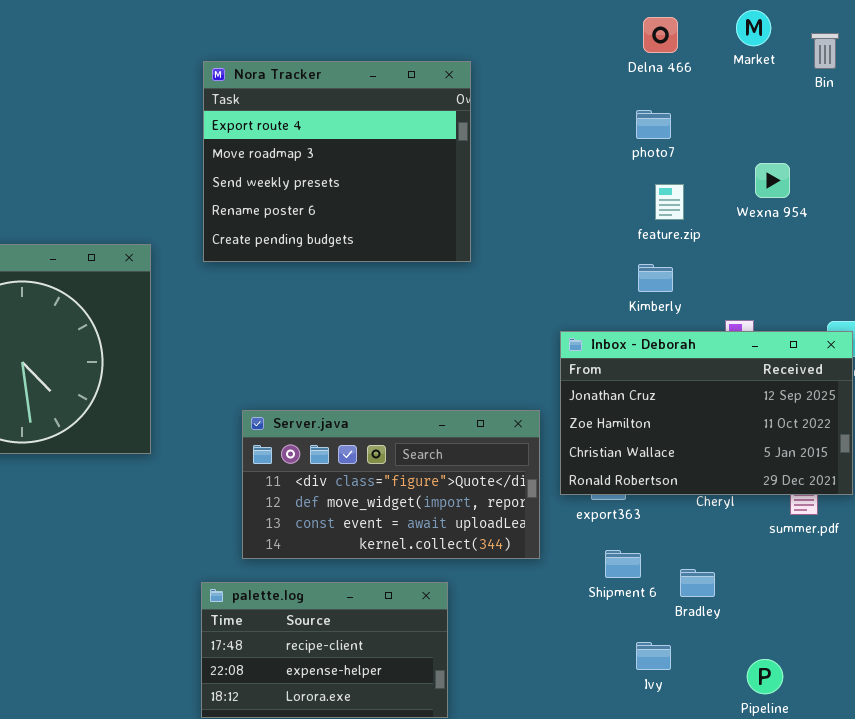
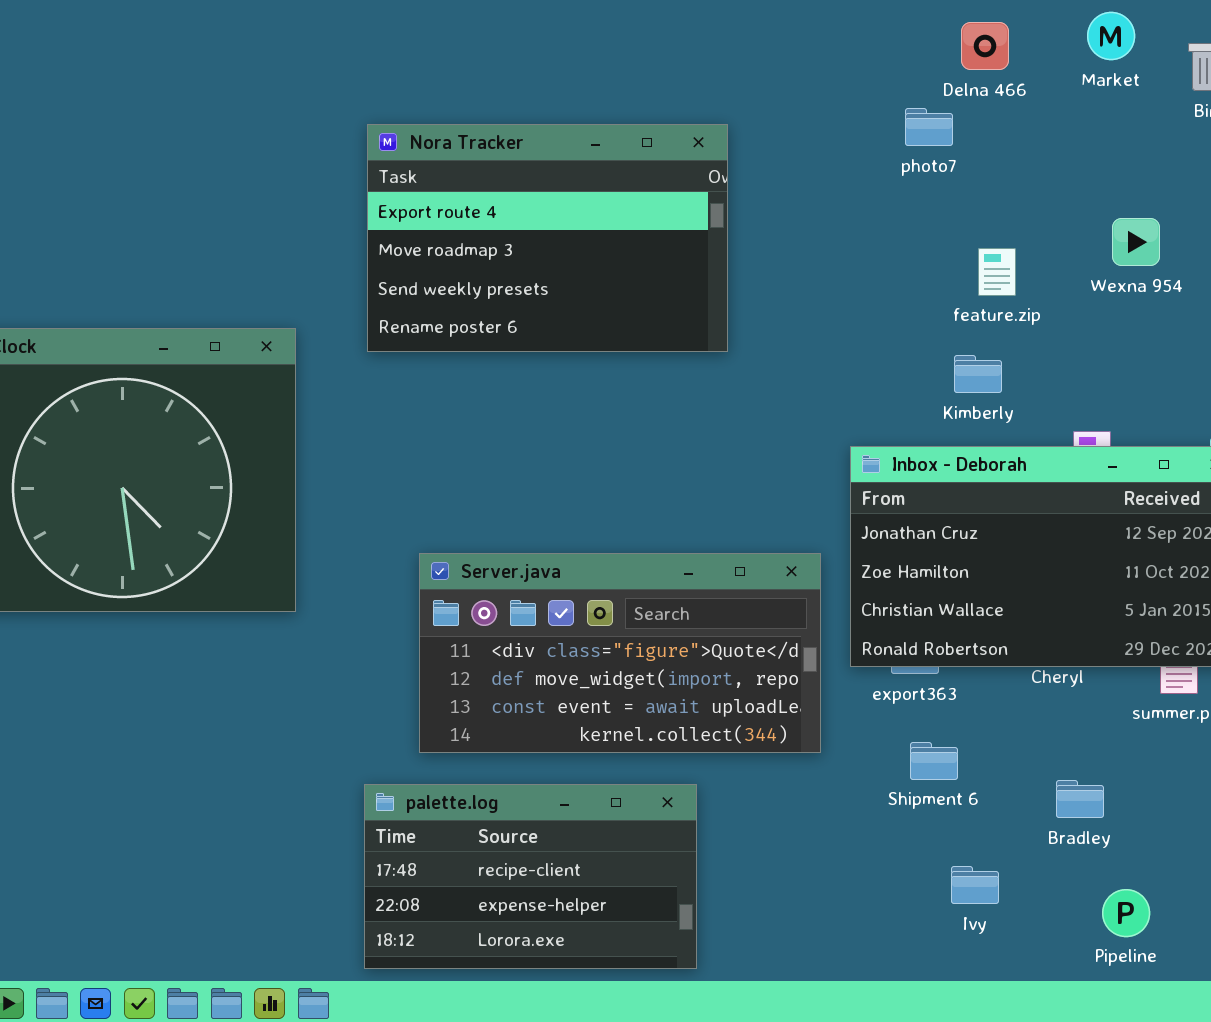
Nora Tracker: [203,61,471,262] -> [367,124,728,352], resized
photo7: [636,110,671,139] -> [905,108,953,146], moved
Bradley: [680,569,715,597] -> [1056,780,1104,818], moved

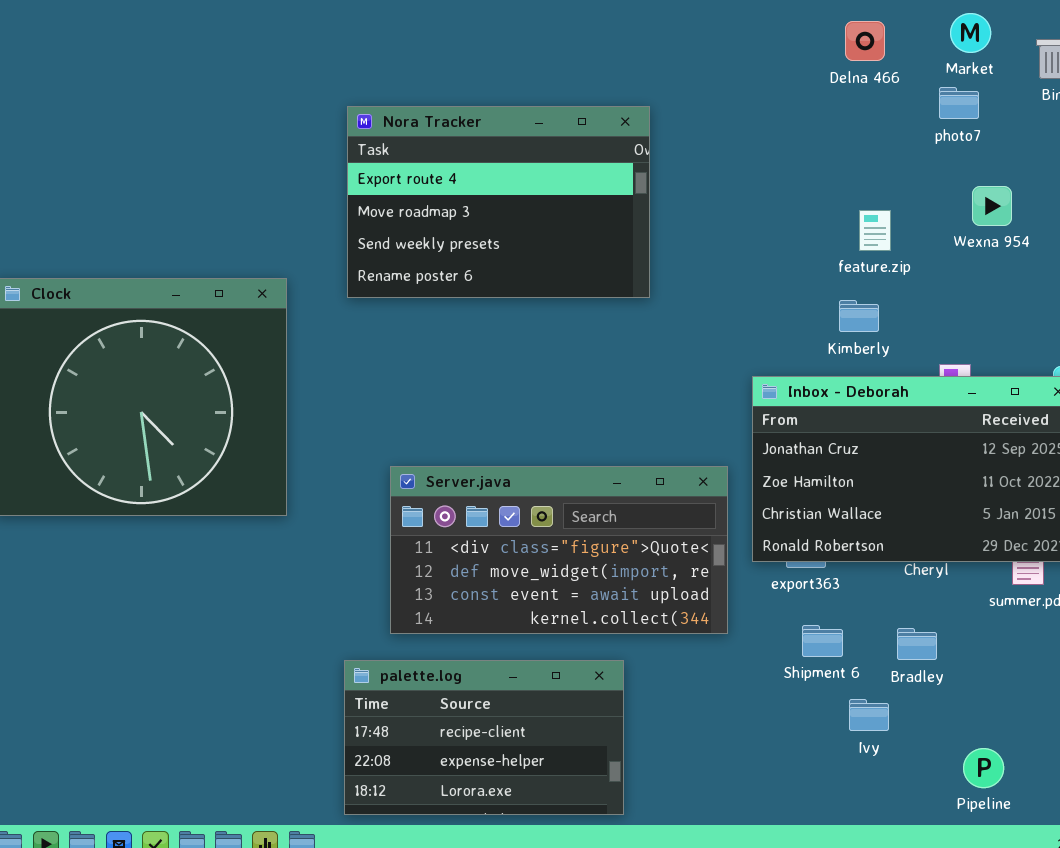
photo7: [905,108,953,146] -> [939,87,979,119], moved
Bradley: [1056,780,1104,818] -> [897,628,937,660], moved
Ivy: [951,866,999,904] -> [849,699,889,731], moved

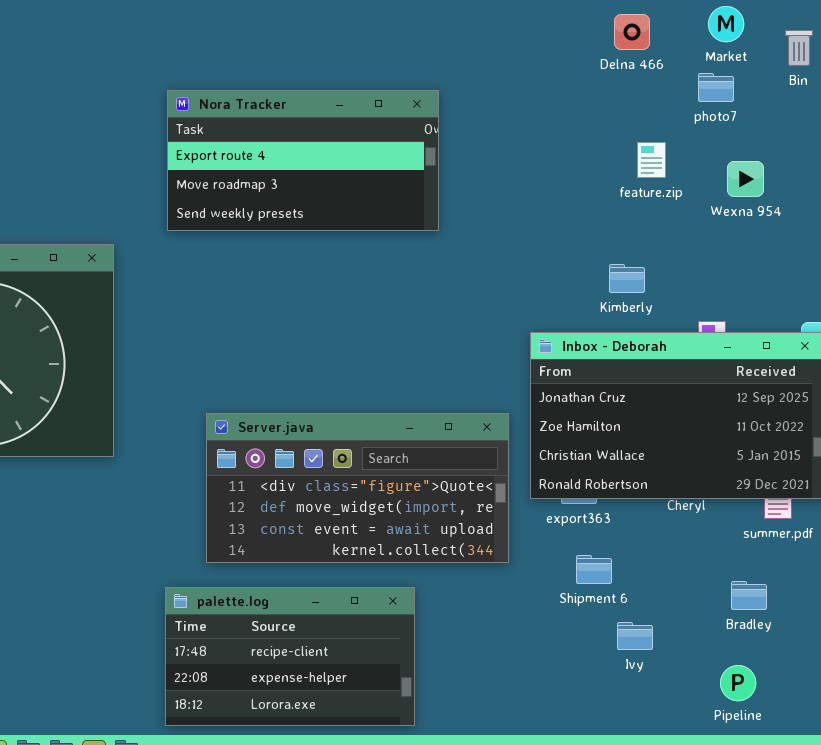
Nora Tracker: [347,106,650,298] -> [167,90,439,231], resized
feature.zip: [859,210,891,251] -> [637,142,666,178], moved
Bradley: [897,628,937,660] -> [731,581,767,610], moved

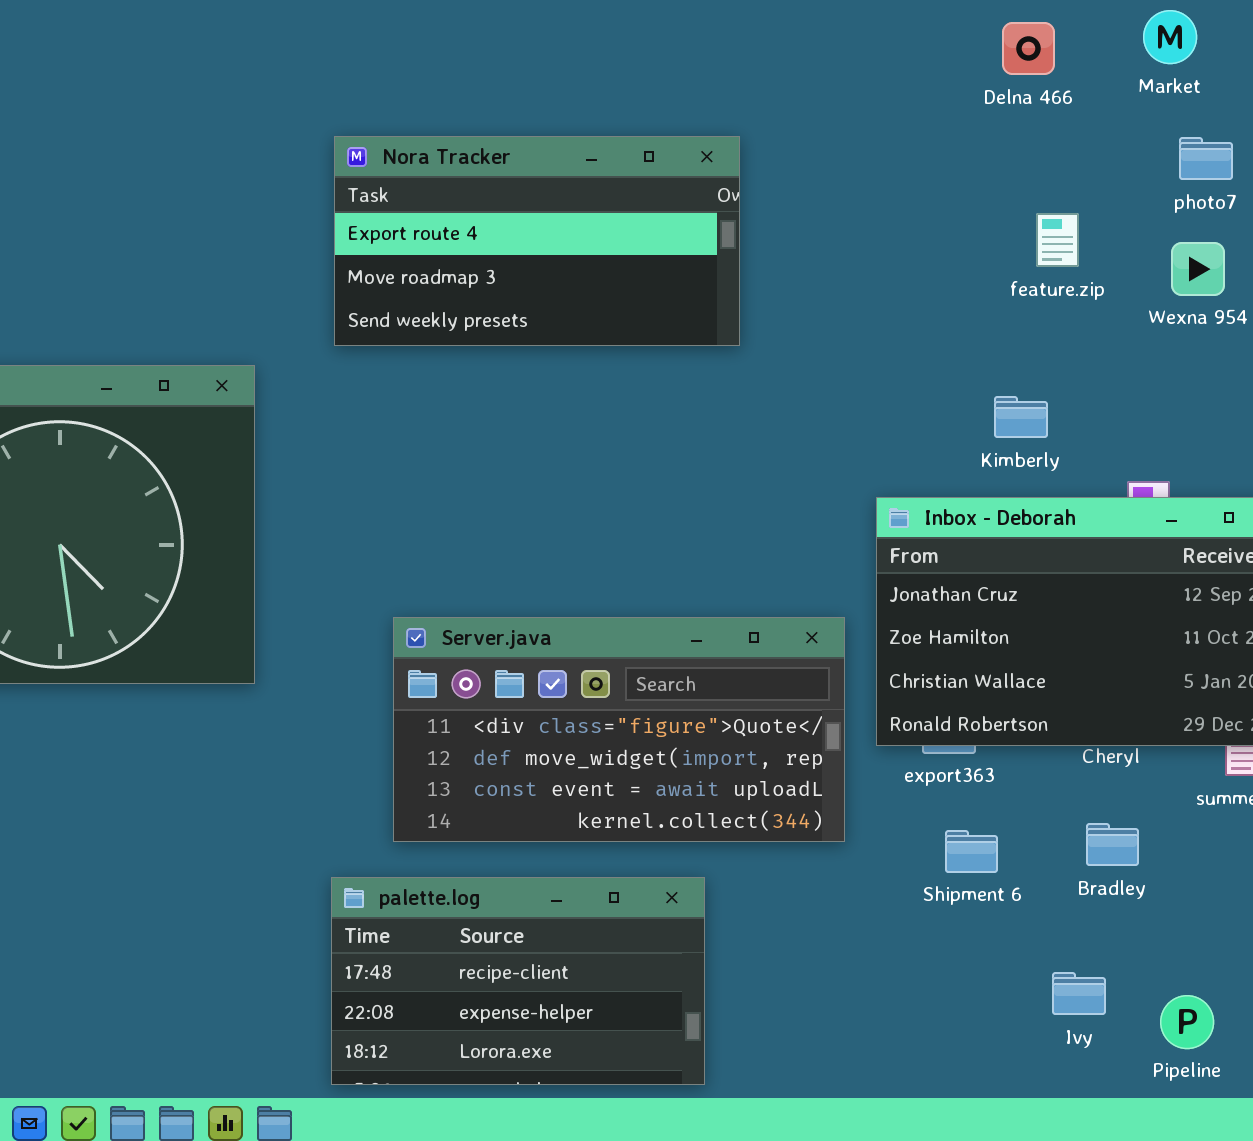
photo7: [698,73,734,102] -> [1179,137,1233,180], moved
Bradley: [731,581,767,610] -> [1086,823,1139,866], moved
Ivy: [617,622,653,650] -> [1052,972,1106,1015], moved

